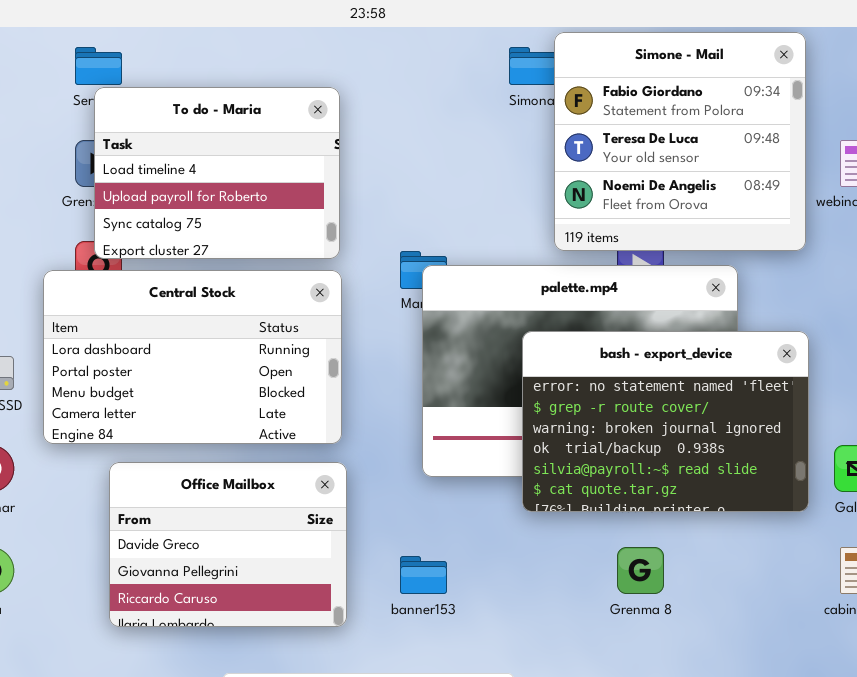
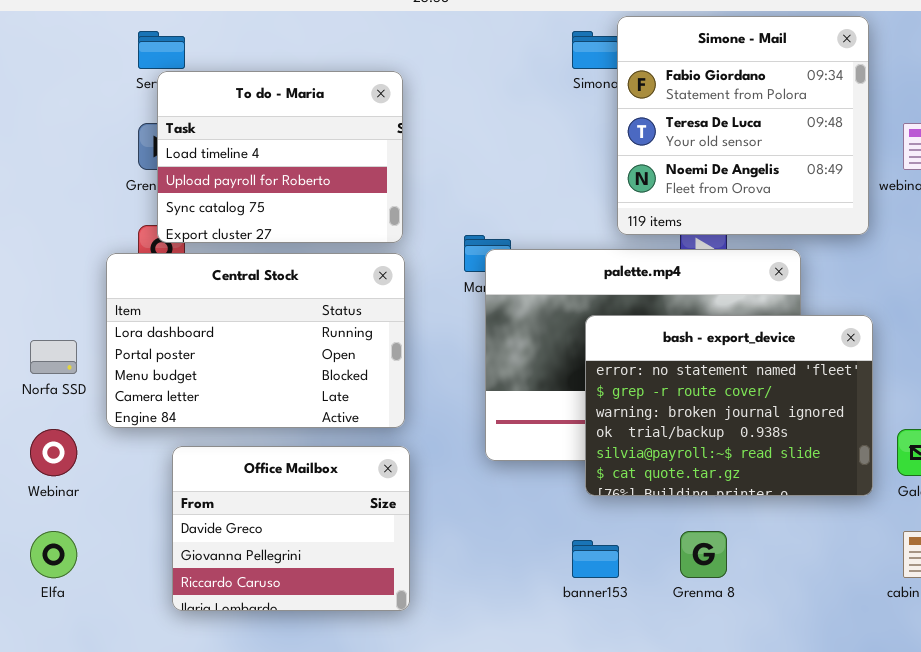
banner153: [400,556,447,594] -> [572,540,619,578], moved

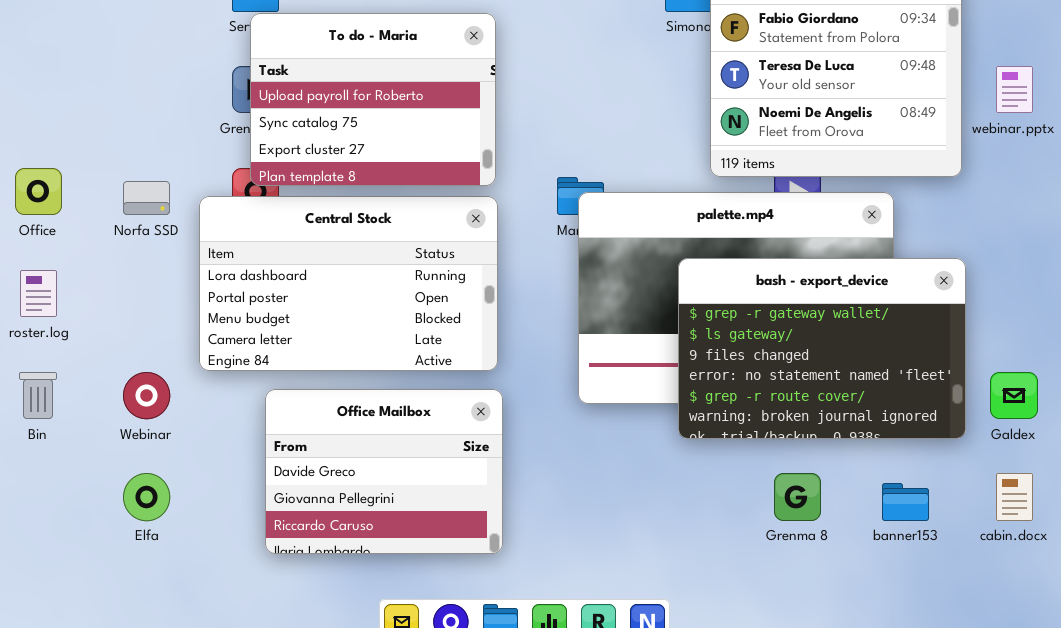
To do - Maria: [157,71,403,243] -> [250,13,496,186], scrolled down 1 row
bash - export_device: [585,315,873,496] -> [678,258,966,439], scrolled up 3 rows
Norfa SSD: [30,340,77,374] -> [123,181,170,215], moved
banner153: [572,540,619,578] -> [882,483,929,521], moved

